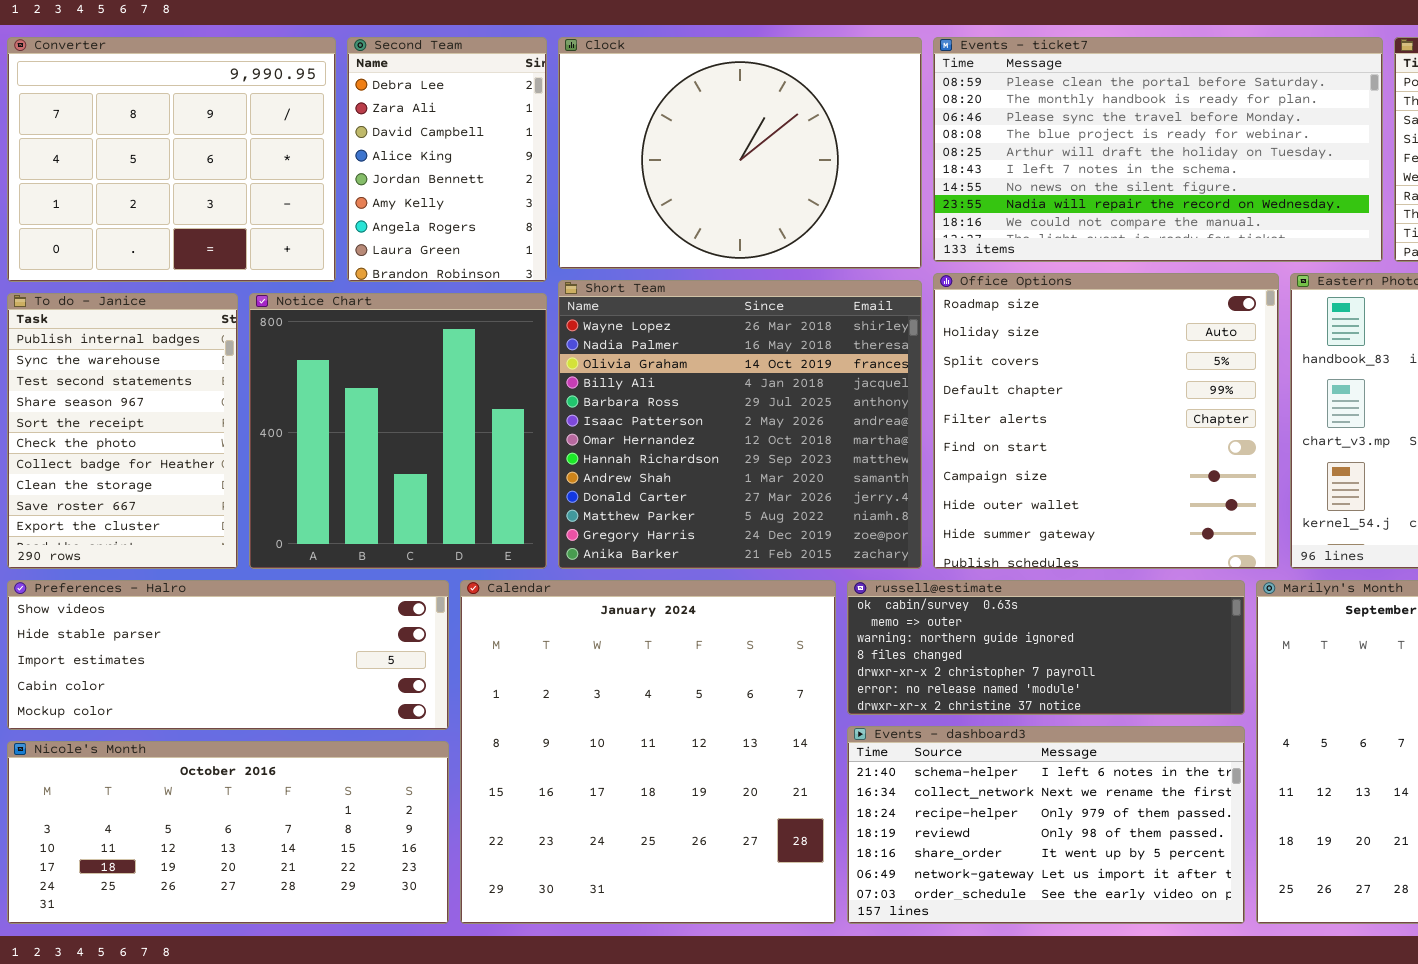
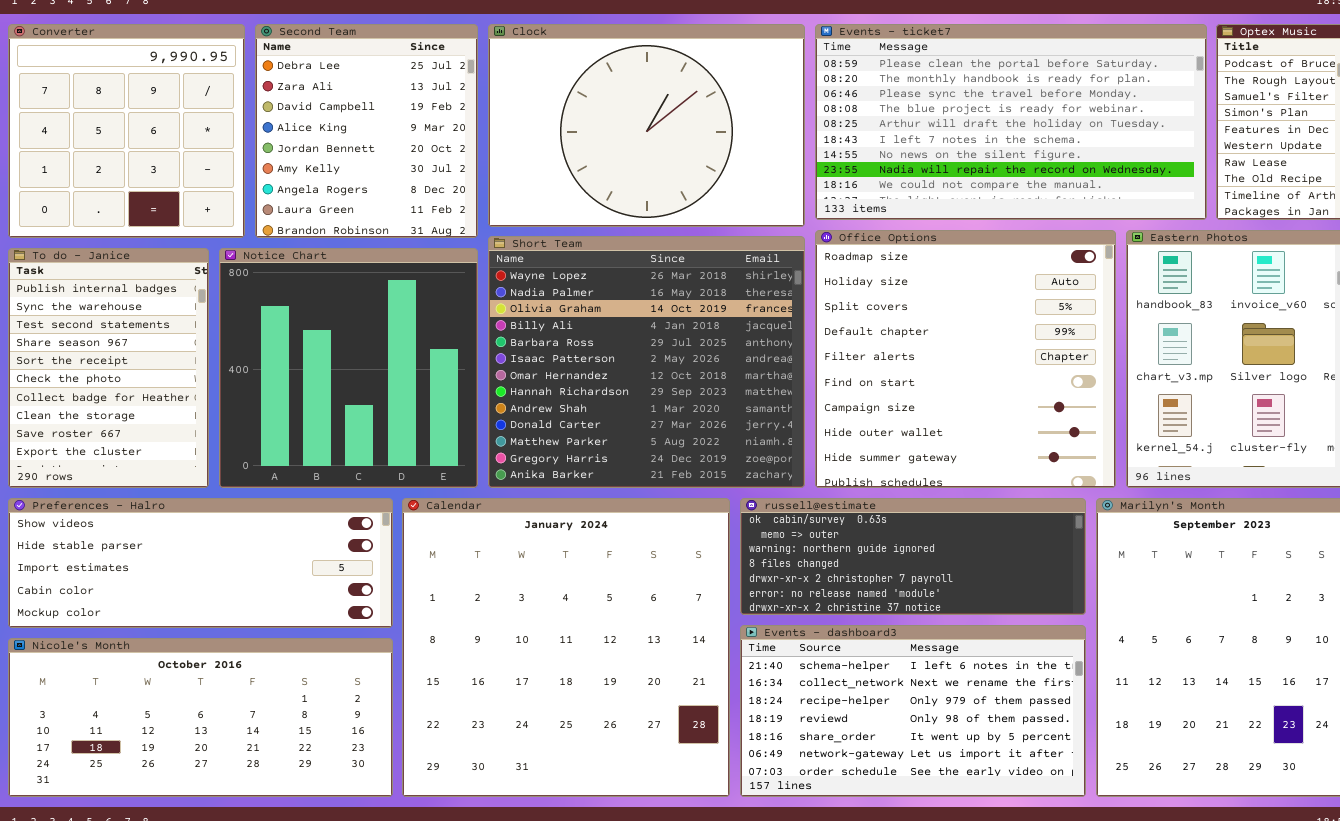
Converter: [7,37,336,282] -> [8,24,245,238], resized
Second Team: [347,37,547,282] -> [255,24,478,238], resized

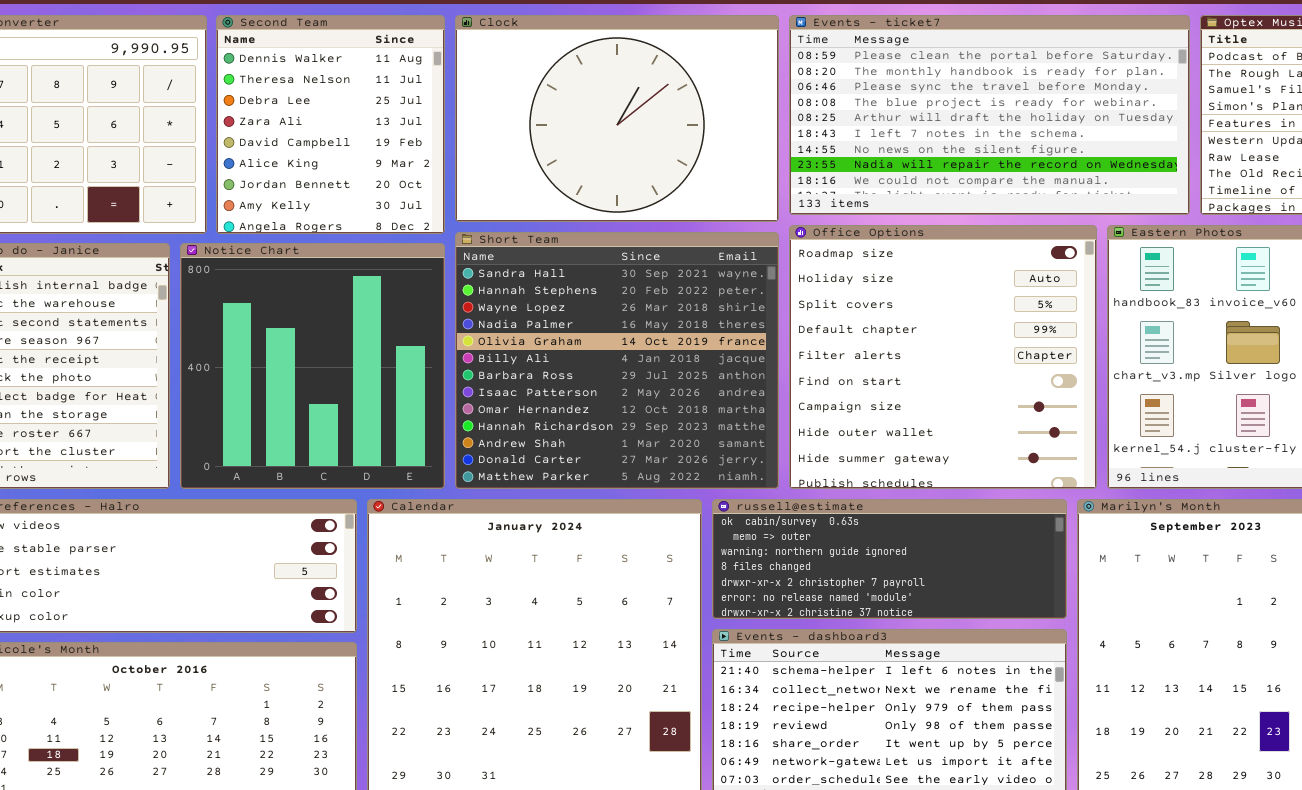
Second Team: [255,24,478,238] -> [216,15,445,234], scrolled up 2 rows
Short Team: [488,236,805,488] -> [455,232,779,489], scrolled up 2 rows

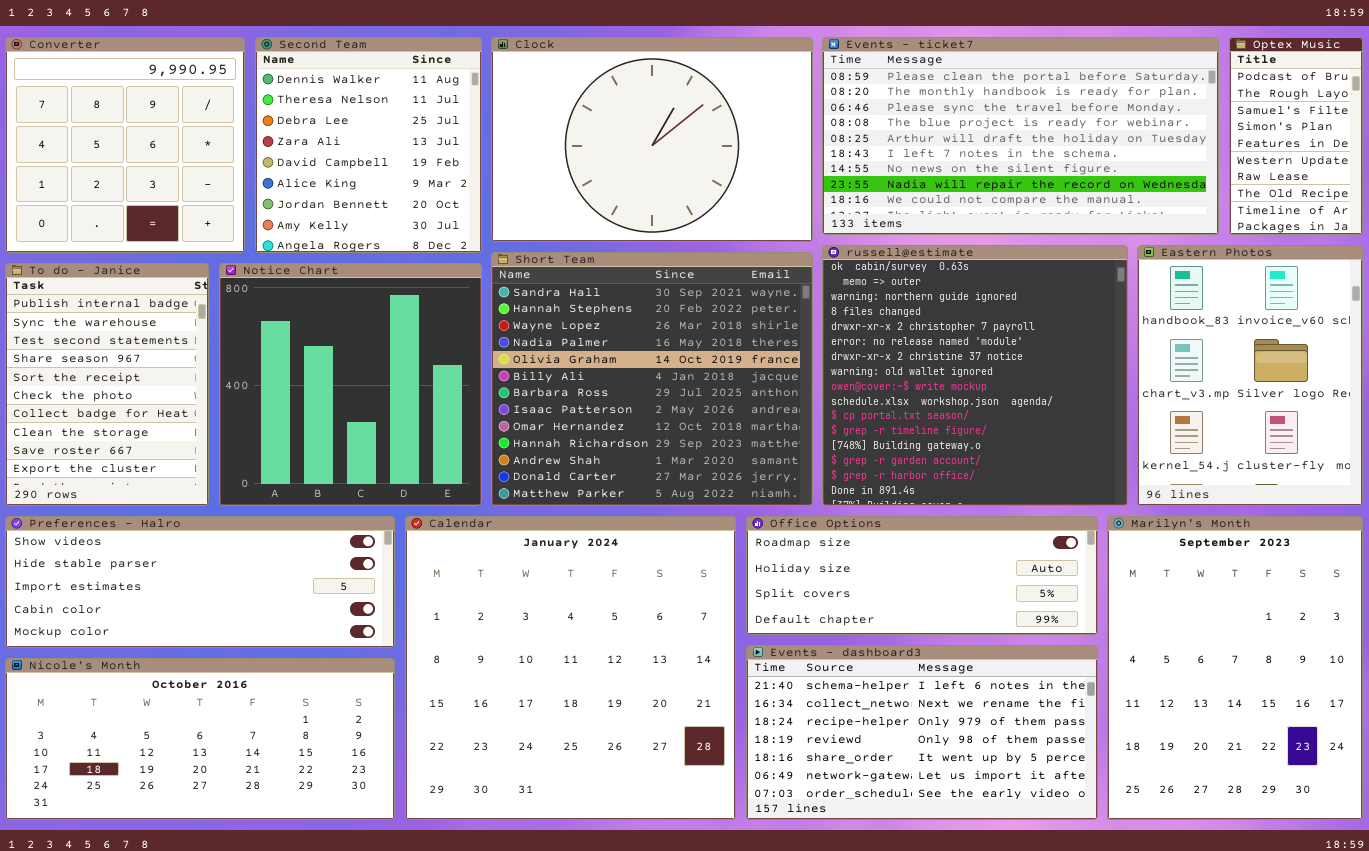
Office Options: [789,225,1097,489] -> [746,516,1098,635], moved, resized
russell@estimate: [712,499,1067,619] -> [822,245,1128,506], moved, resized

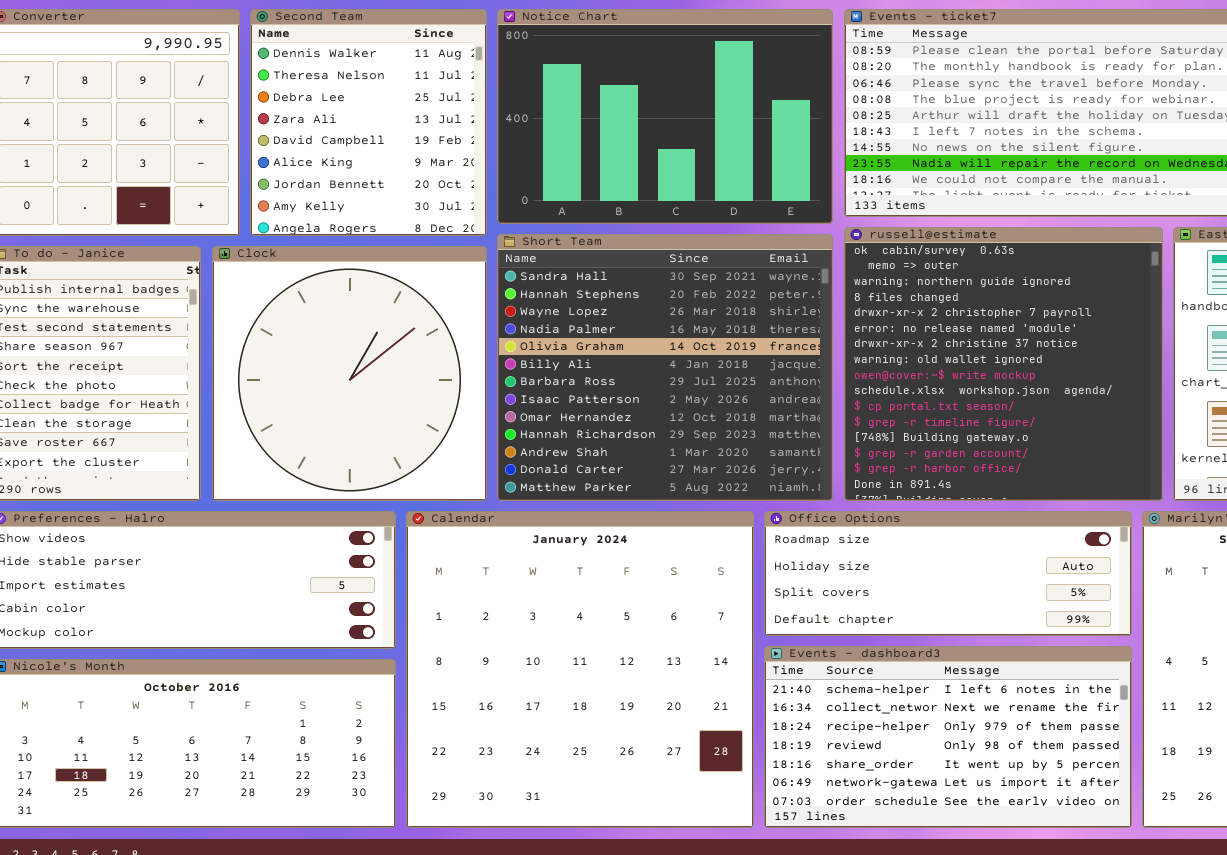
Clock: [491,37,813,242] -> [212,246,487,501], moved, resized
Notice Chart: [219,263,482,506] -> [497,9,833,224], moved, resized

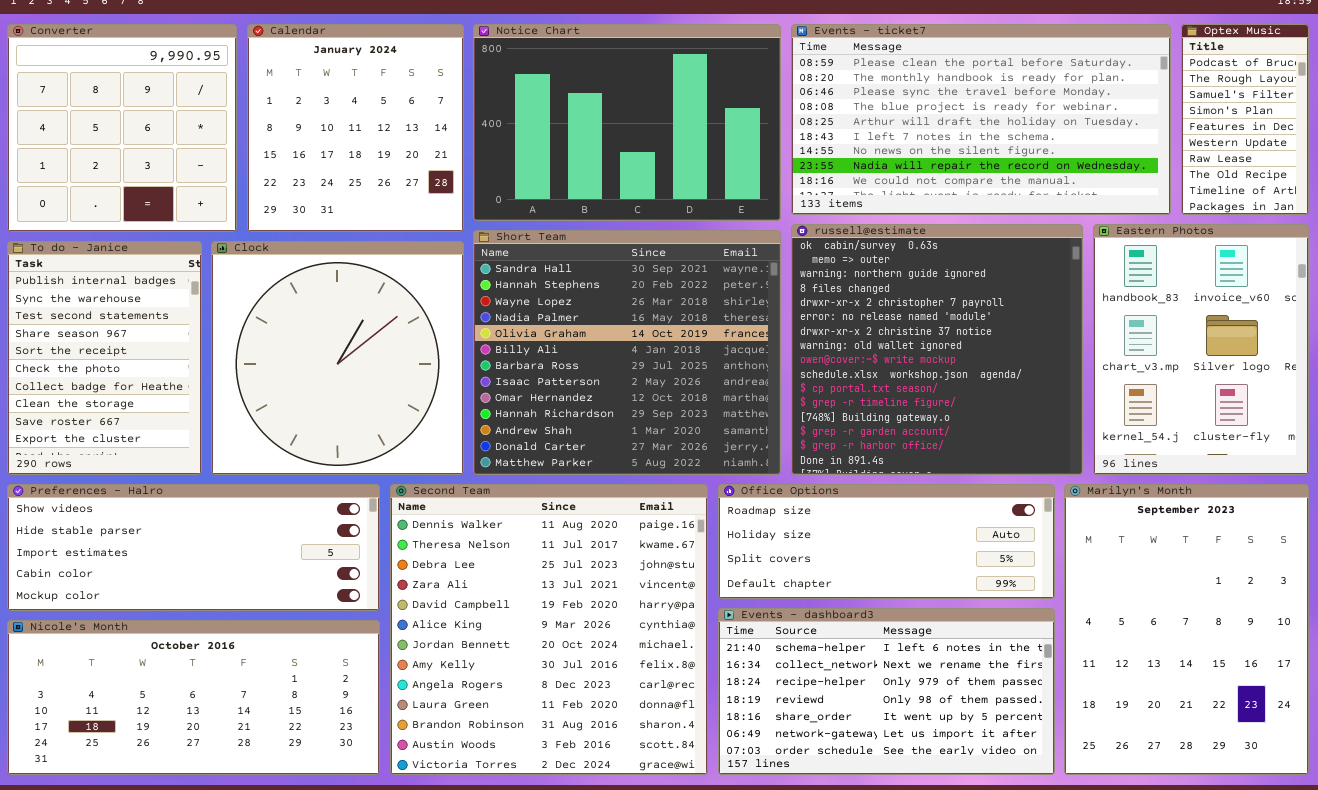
Second Team: [250,9,487,236] -> [390,484,708,775], moved, resized
Calendar: [406,511,754,828] -> [247,24,464,232], moved, resized

